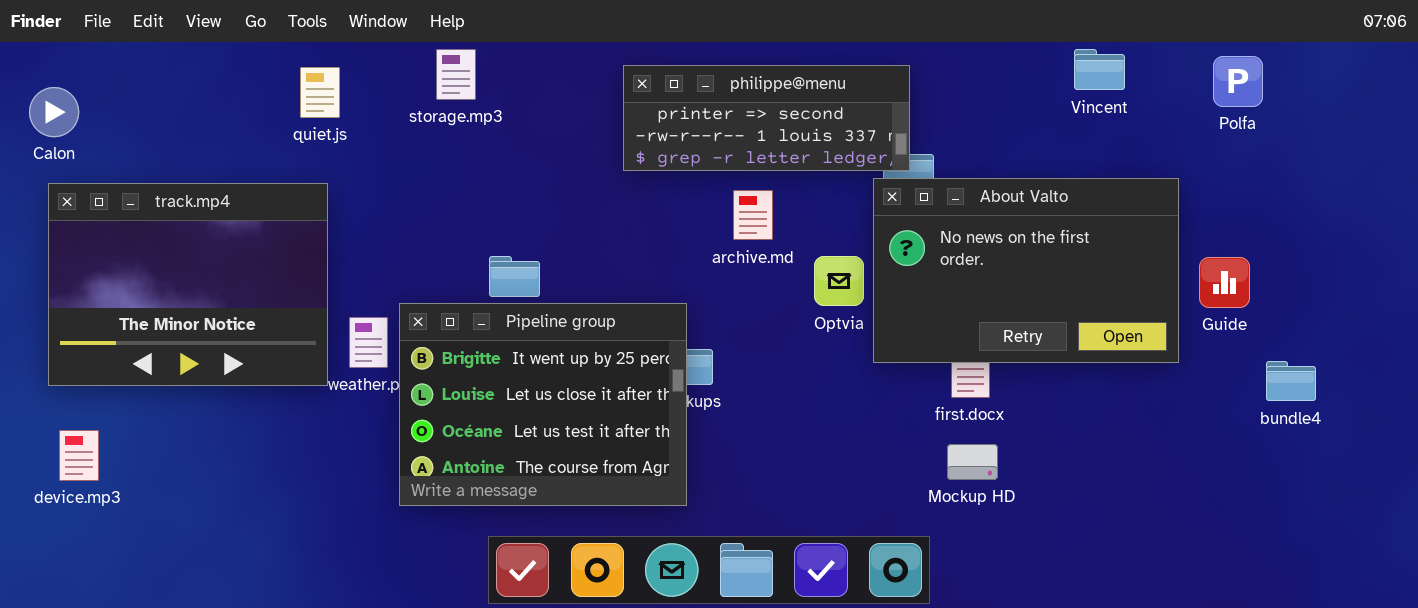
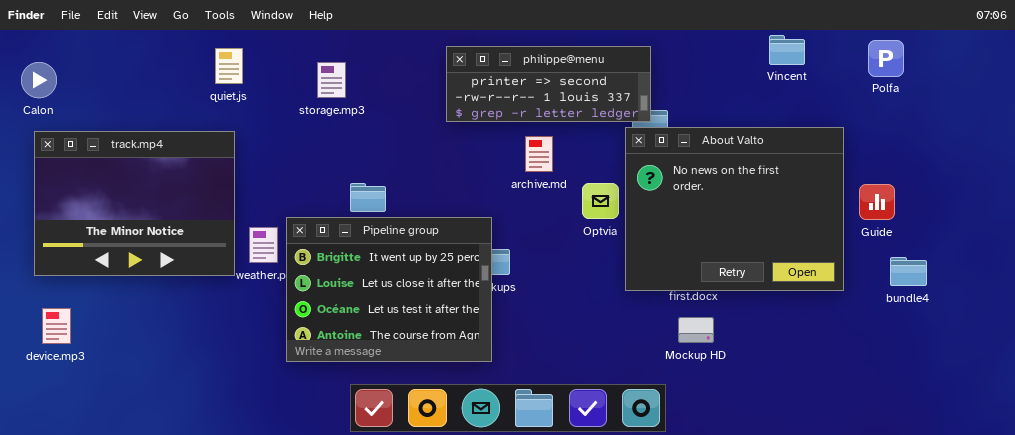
storage.mp3: [436,49,476,100] -> [317,62,346,98], moved
About Valto: [873,178,1179,363] -> [625,127,844,291], resized
bundle4: [1266,361,1316,401] -> [890,257,927,286], moved

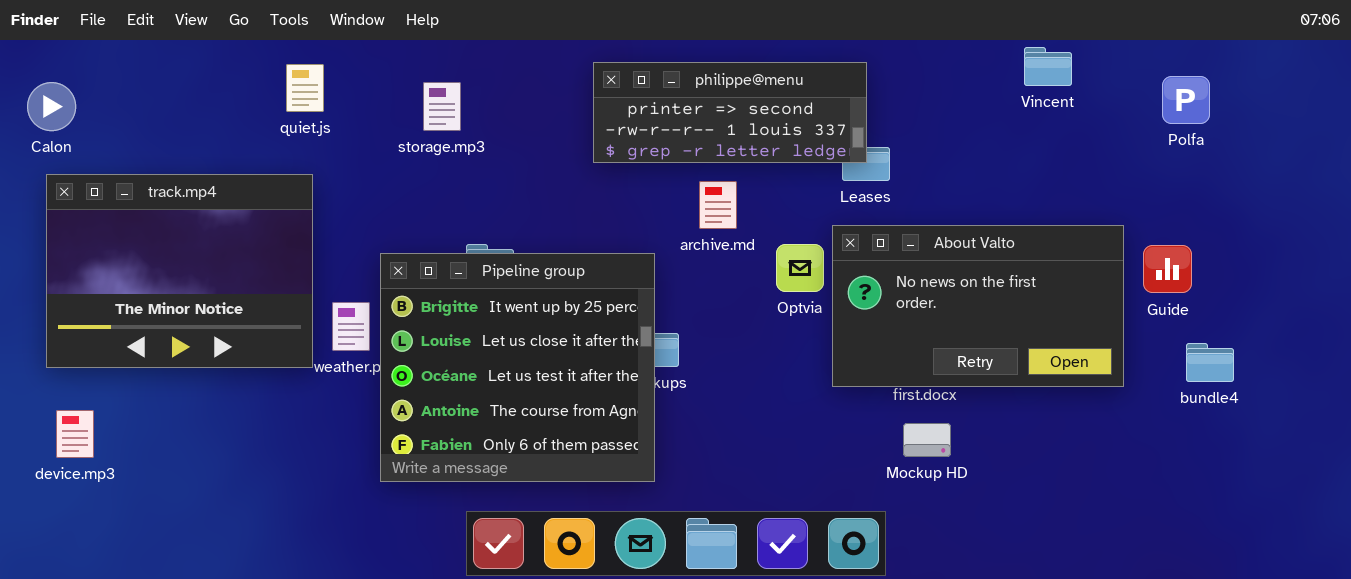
Polfa: [868,40,904,77] -> [1162,76,1210,124], moved
About Valto: [625,127,844,291] -> [832,225,1124,387], resized
Pipeline group: [286,217,492,362] -> [380,253,655,482], resized

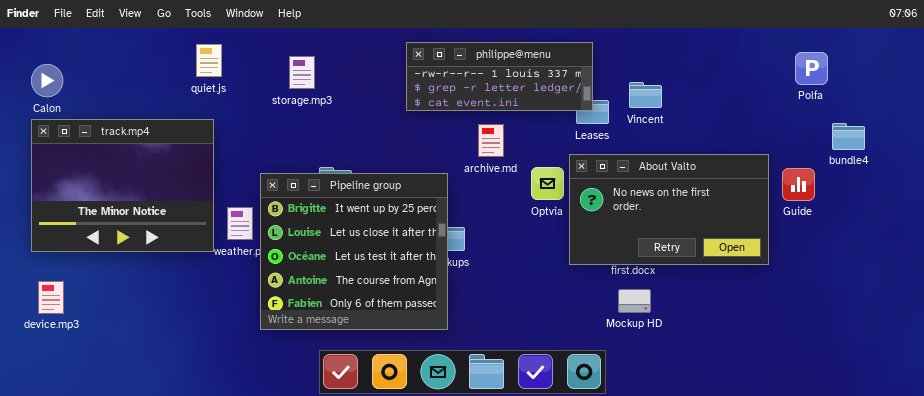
Vincent: [1024,47,1072,86] -> [629,82,662,108], moved
philippe@menu: [593,62,867,163] -> [406,42,593,111], scrolled down 1 row
Calon: [27,82,76,131] -> [31,64,63,97], moved
bundle4: [1186,343,1234,382] -> [832,123,865,150], moved

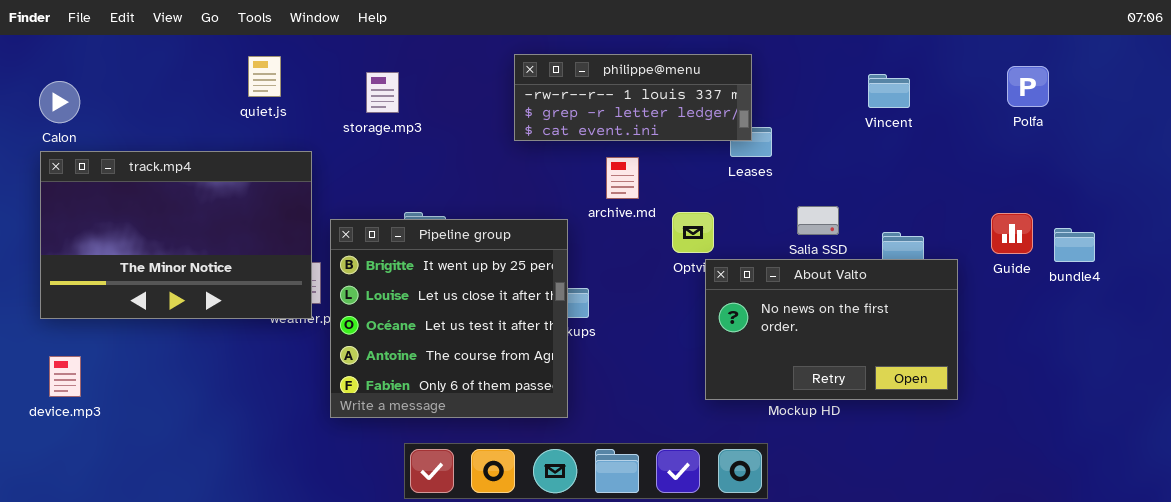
Vincent: [629,82,662,108] -> [868,74,910,108], moved
track.mp4: [31,119,214,252] -> [40,151,312,319], resized
bundle4: [832,123,865,150] -> [1054,228,1095,262], moved
About Valto: [569,154,769,265] -> [705,259,958,400], moved

